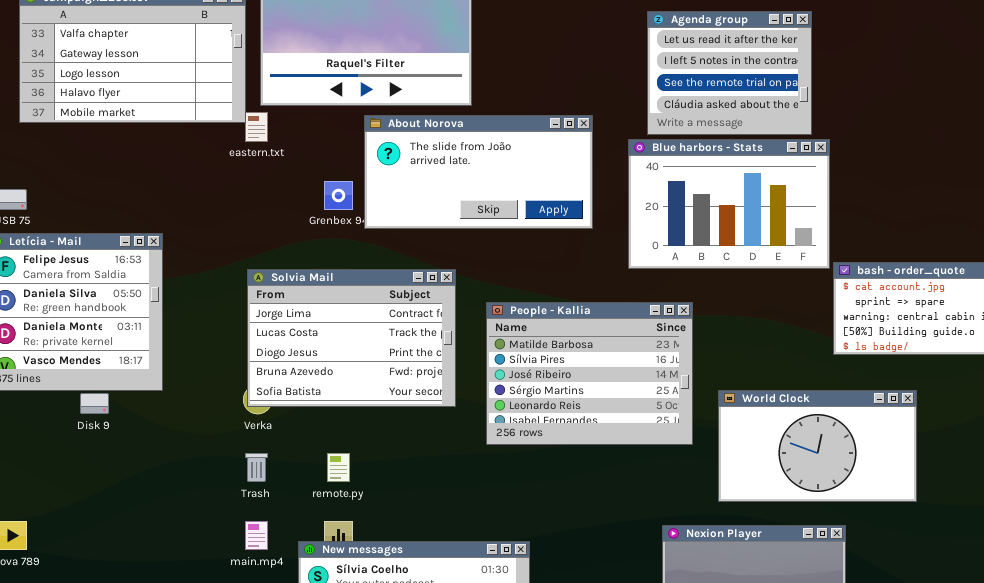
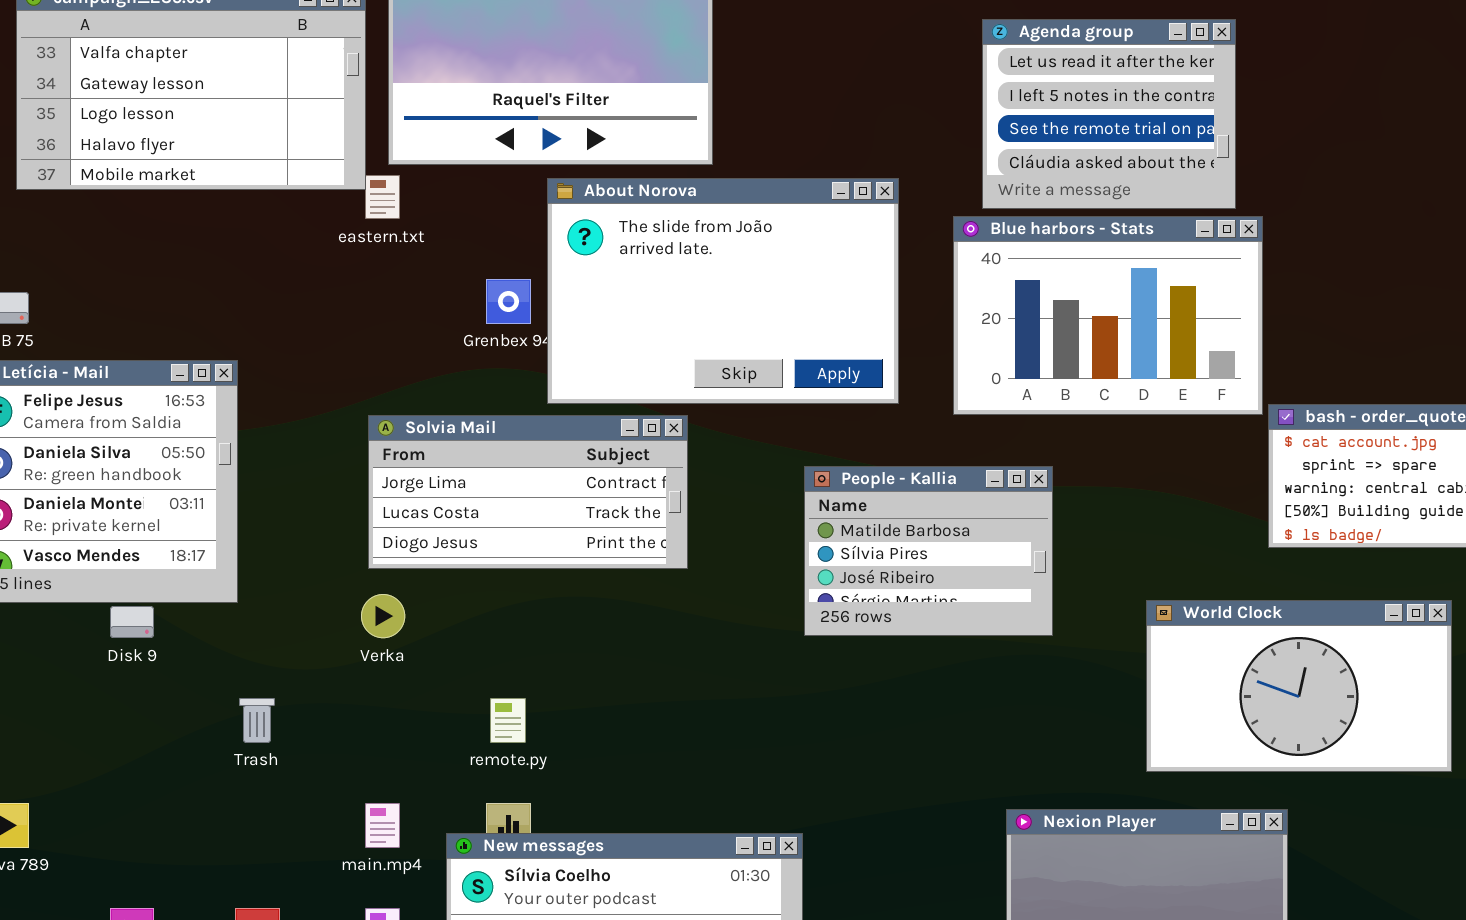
About Norova: [364,115,593,229] -> [547,178,899,404], resized
Solvia Mail: [247,269,456,407] -> [368,415,688,569], resized
People - Kallia: [486,302,693,445] -> [804,466,1053,636], resized
World Clock: [718,390,917,502] -> [1146,600,1452,772], moved
Trash: [245,453,268,482] -> [239,698,275,743], moved

